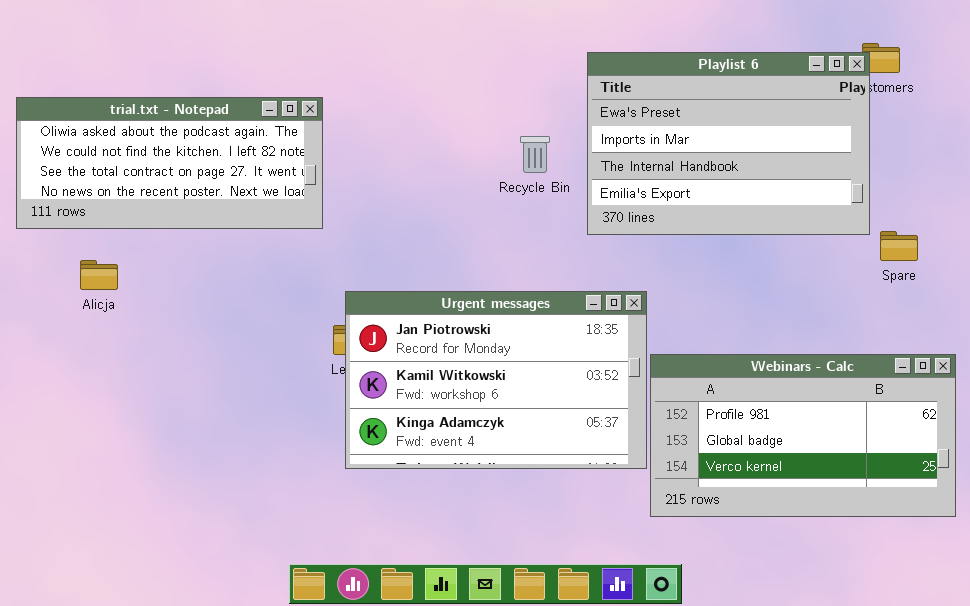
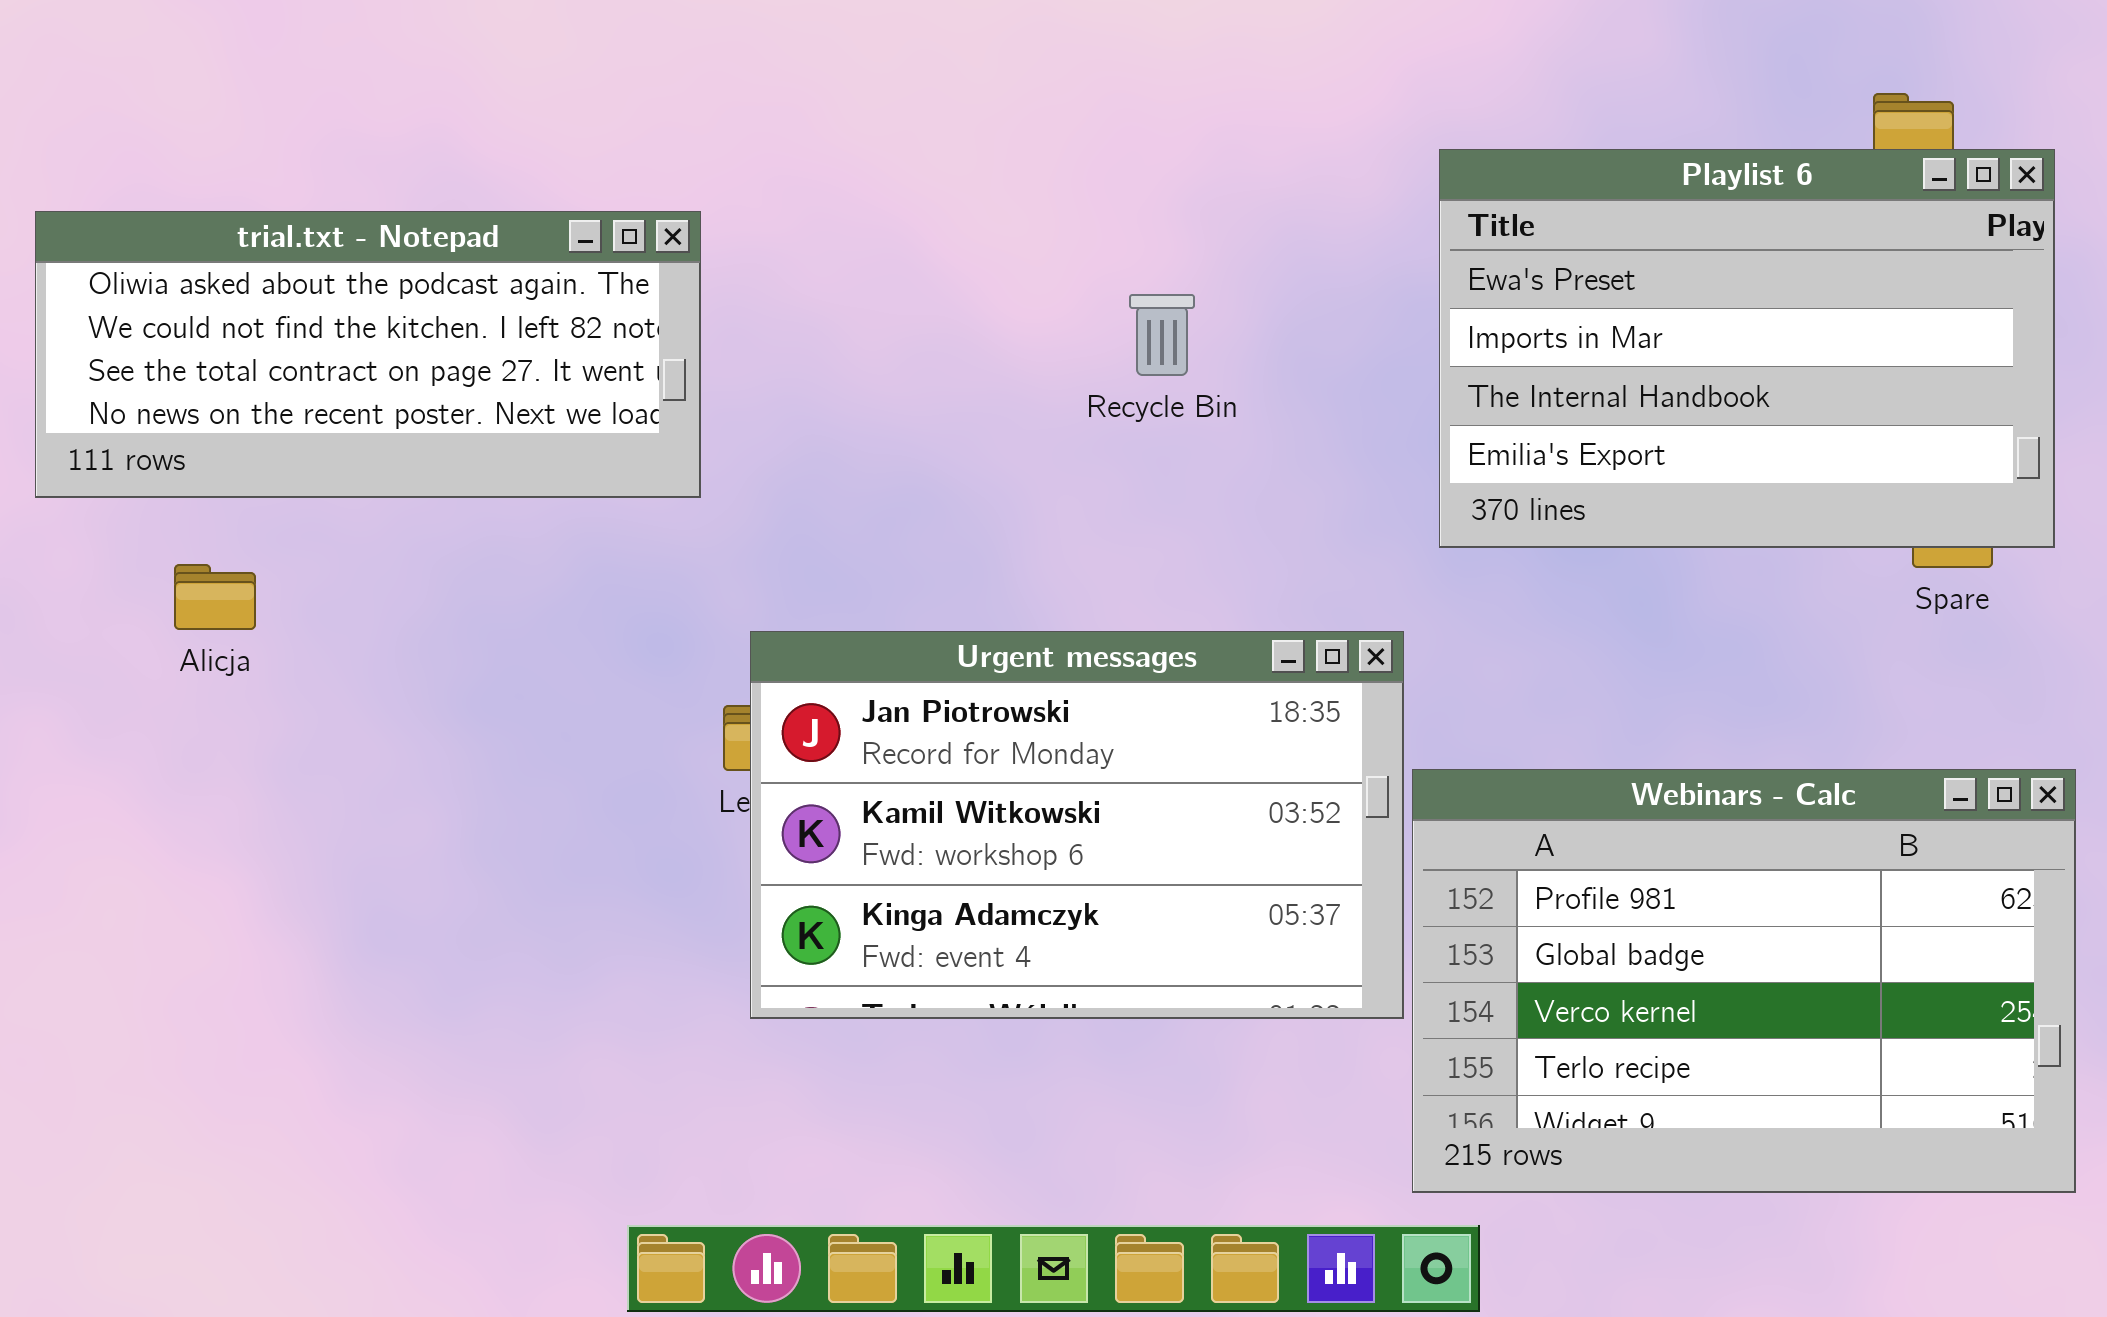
Playlist 6: [587,52,870,235] -> [1439,149,2055,548], moved
Webinars - Calc: [650,354,956,517] -> [1412,769,2076,1193], resized

